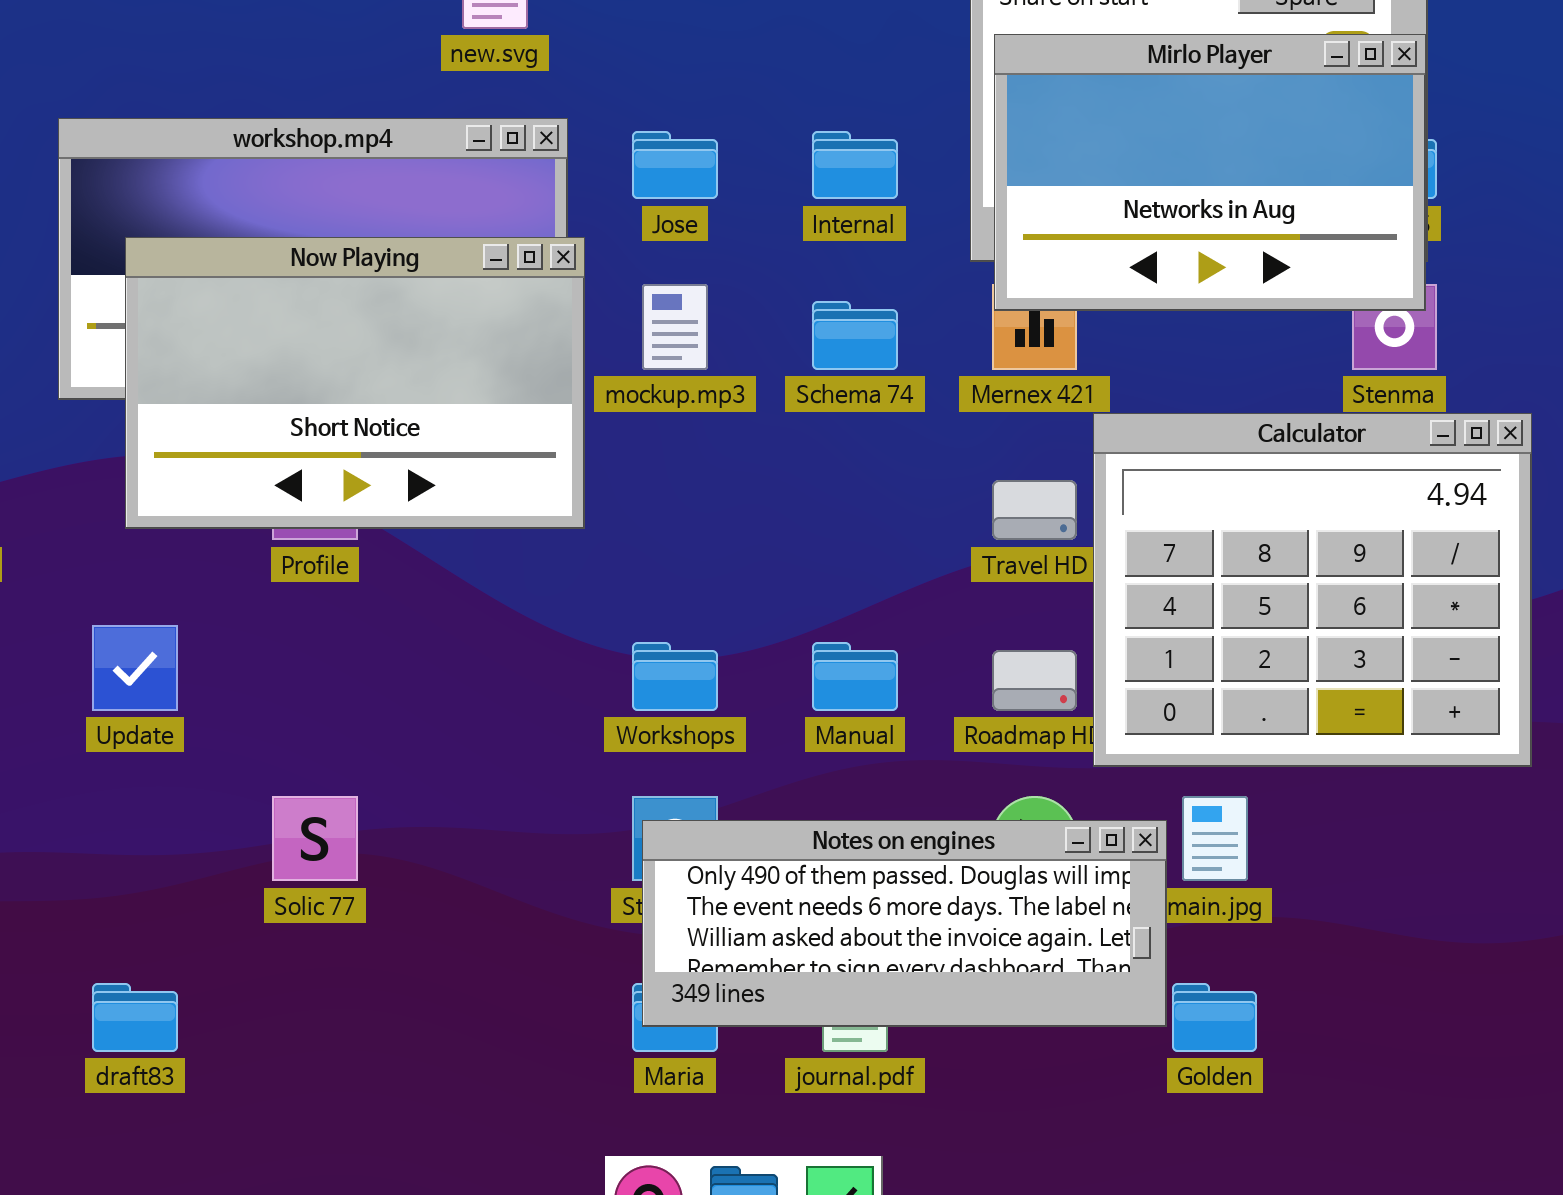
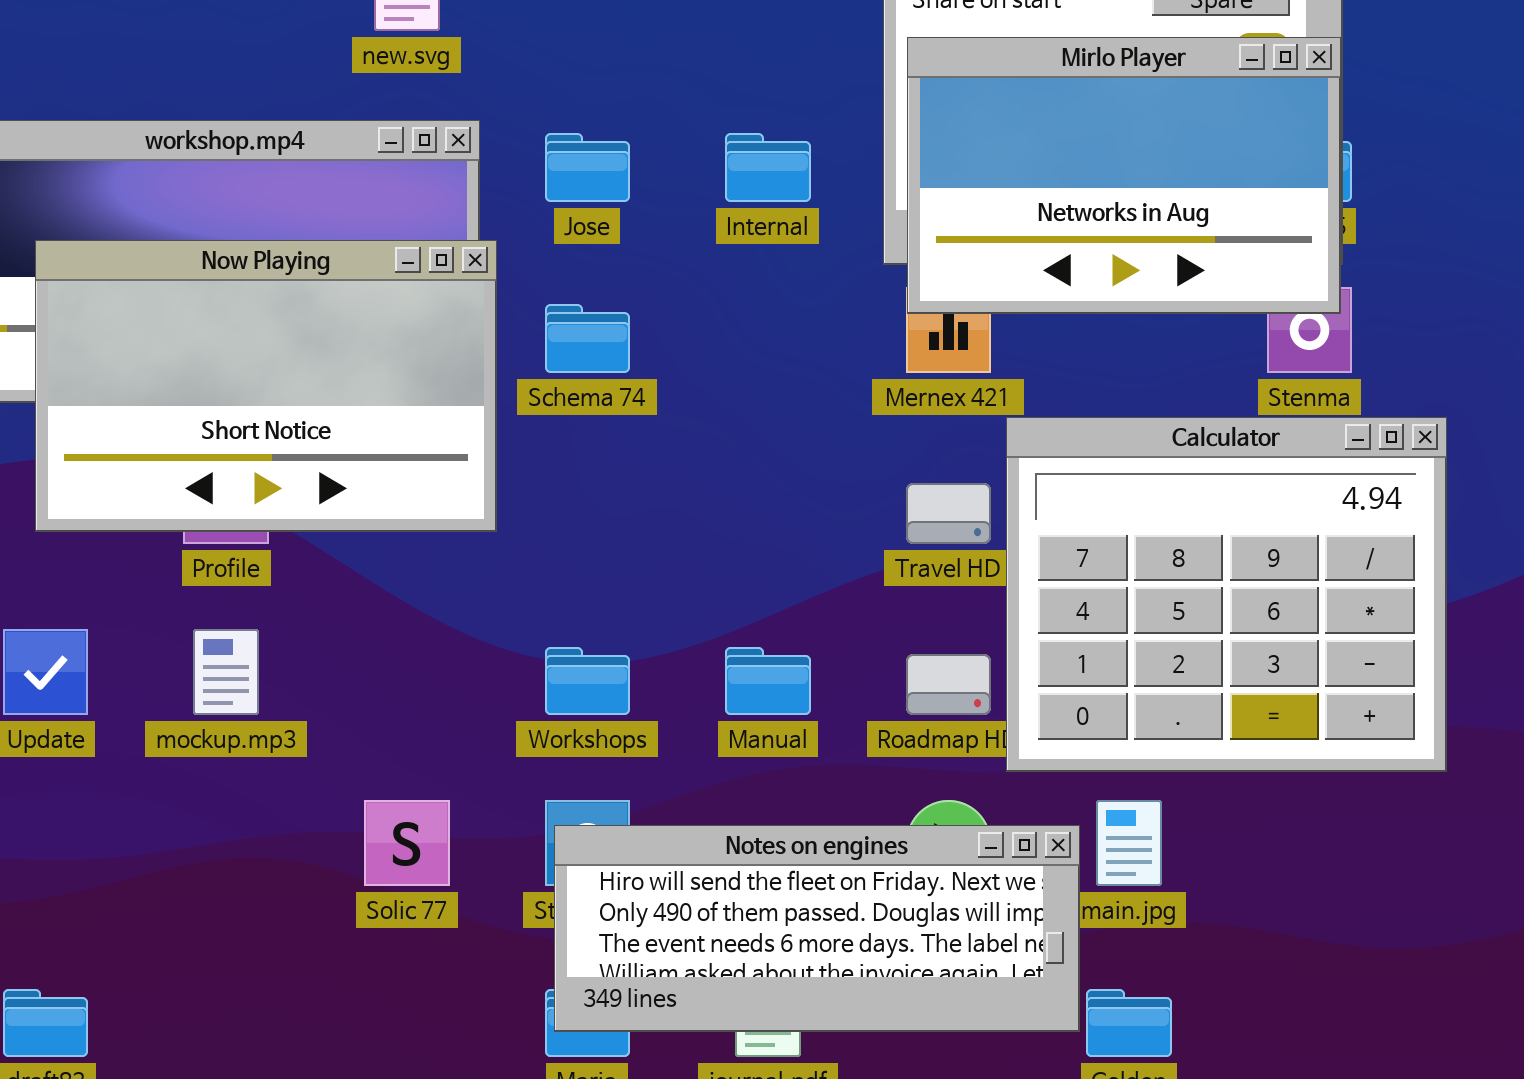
mockup.mp3: [642,284,708,370] -> [193,629,259,715], moved
Schema 74: [812,301,898,370] -> [545,304,630,373], moved
Solic 77: [272,796,358,881] -> [364,800,450,886], moved
Notes on engines: [642,820,1167,1027] -> [554,825,1080,1032], scrolled up 1 row

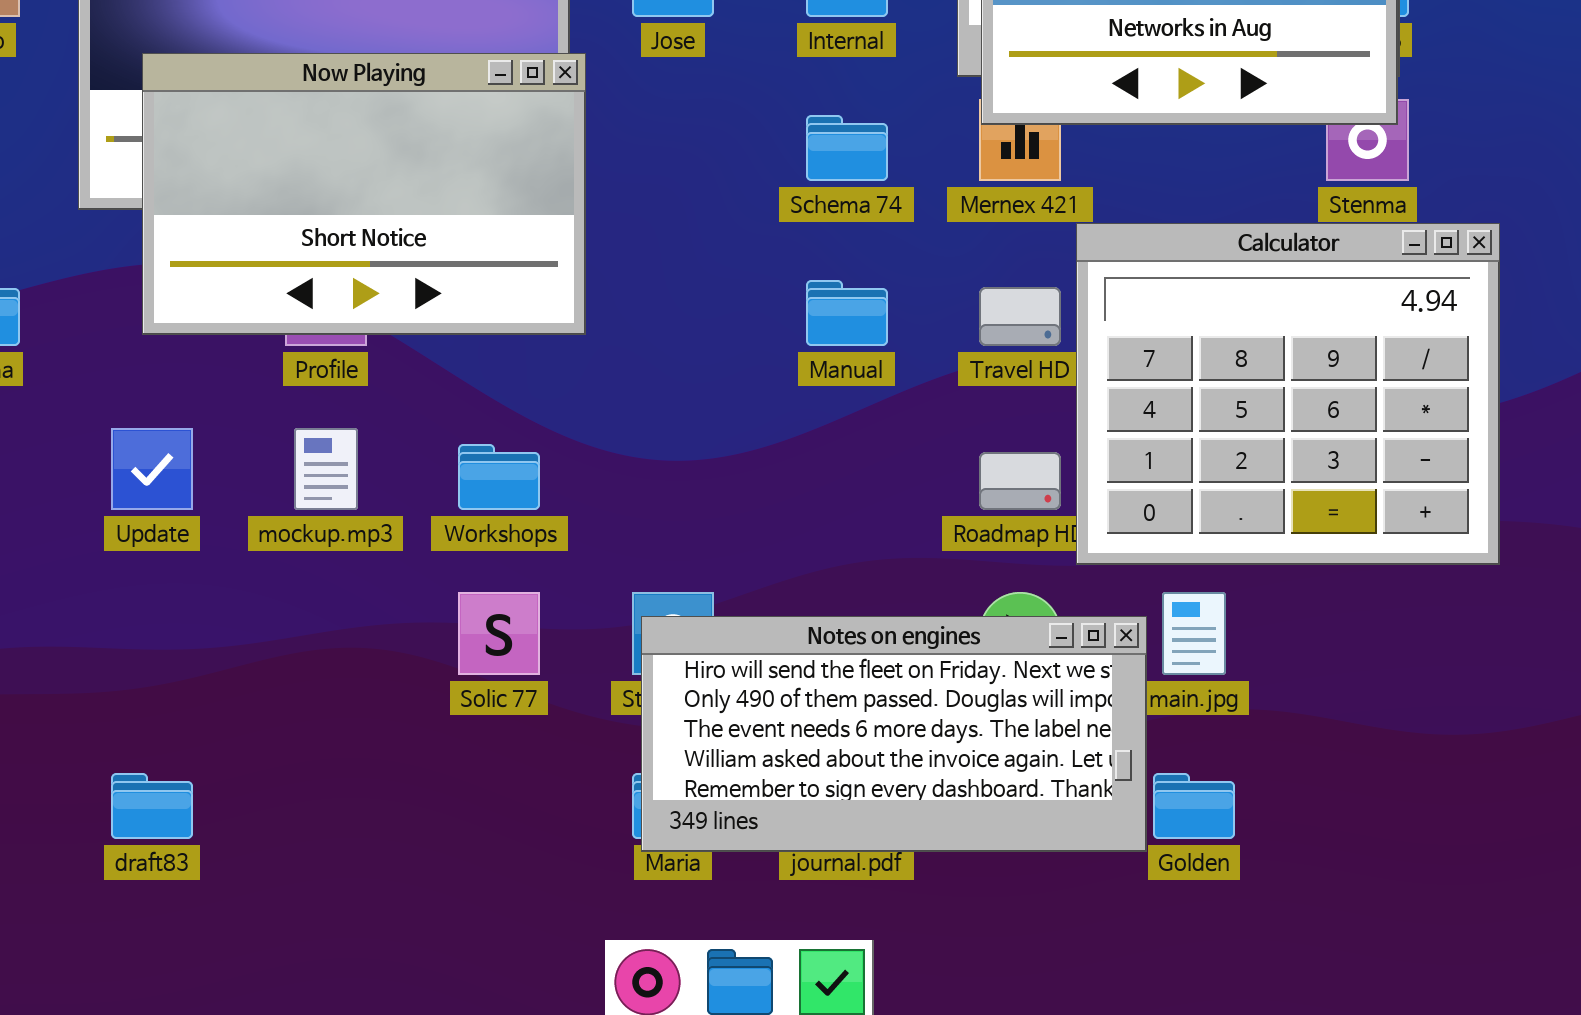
Schema 74: [545,304,630,373] -> [806,115,888,181], moved
Workshops: [545,647,630,715] -> [458,444,540,510], moved
Manual: [725,647,811,715] -> [806,280,888,346], moved
Notes on engines: [554,825,1080,1032] -> [641,616,1147,852], resized

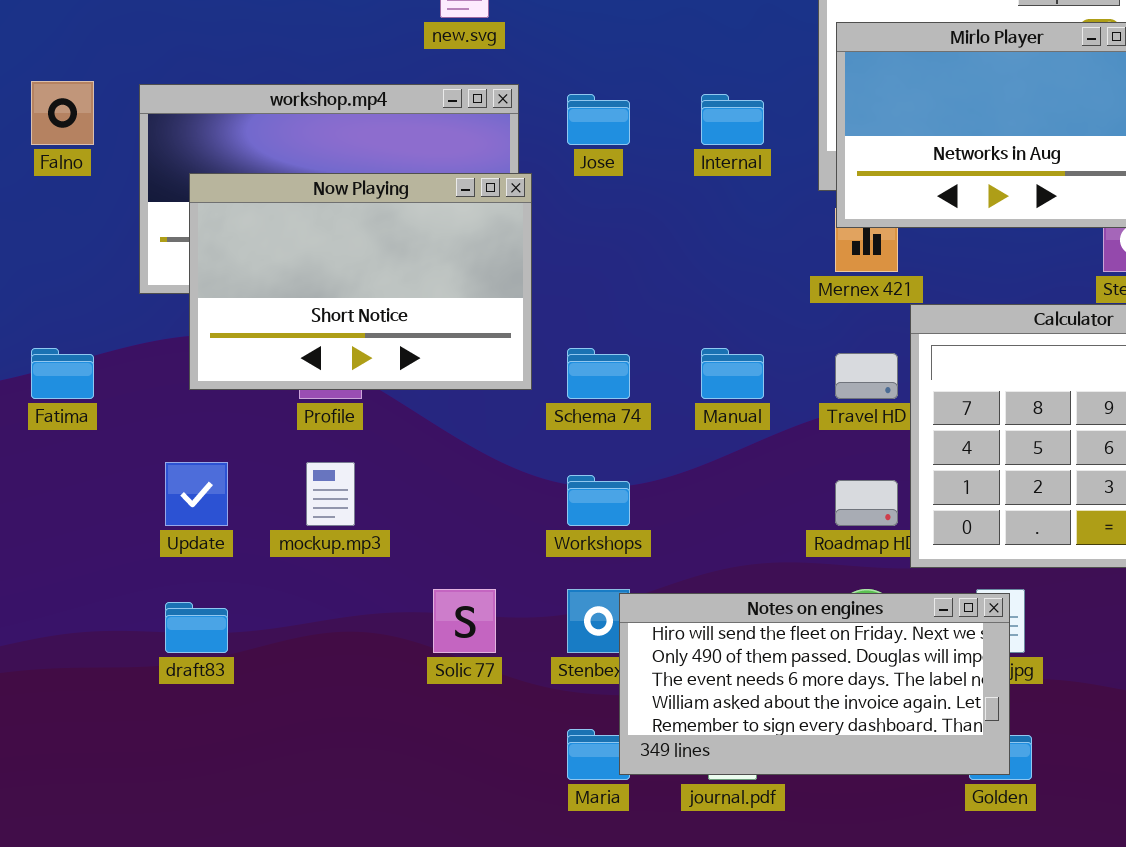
Schema 74: [806,115,888,181] -> [567,348,630,399], moved
Workshops: [458,444,540,510] -> [567,475,630,526], moved
Notes on engines: [641,616,1147,852] -> [619,593,1010,775], moved
draft83: [111,773,193,839] -> [165,602,228,653], moved

